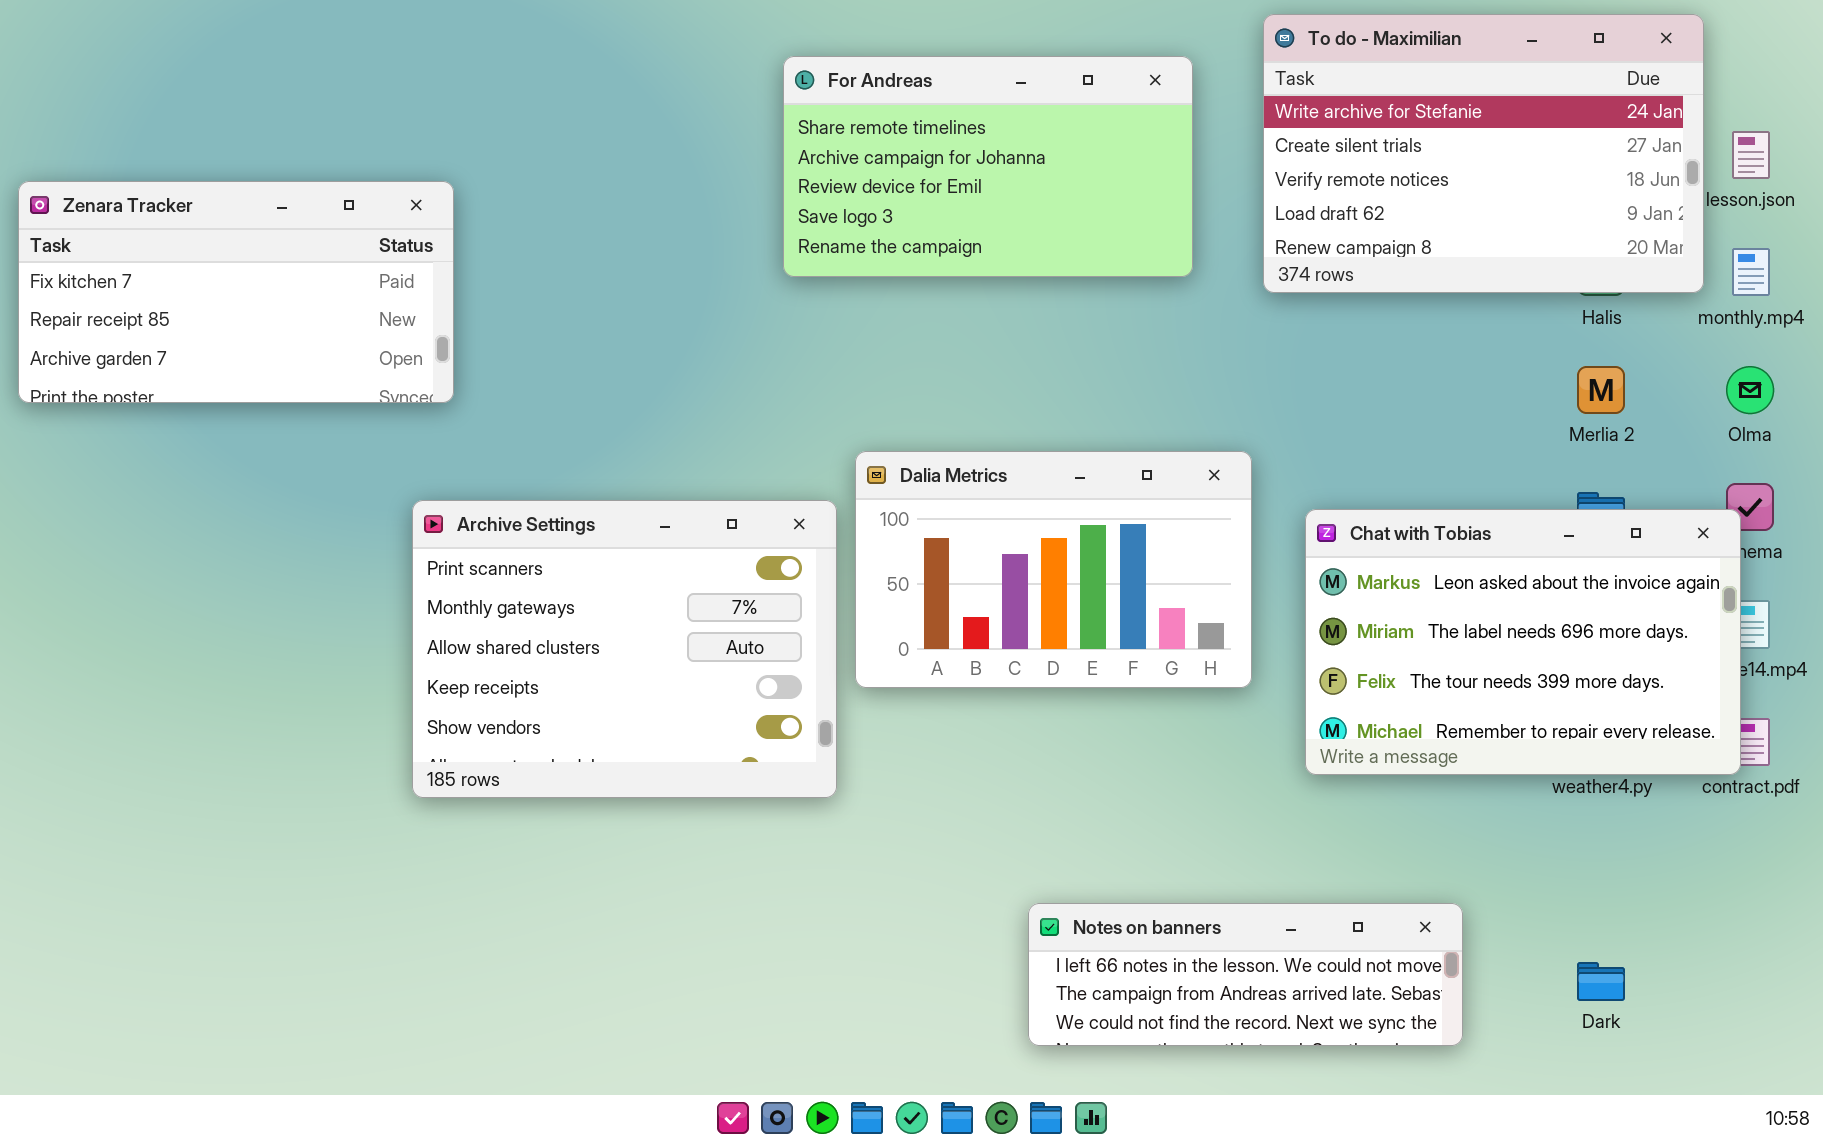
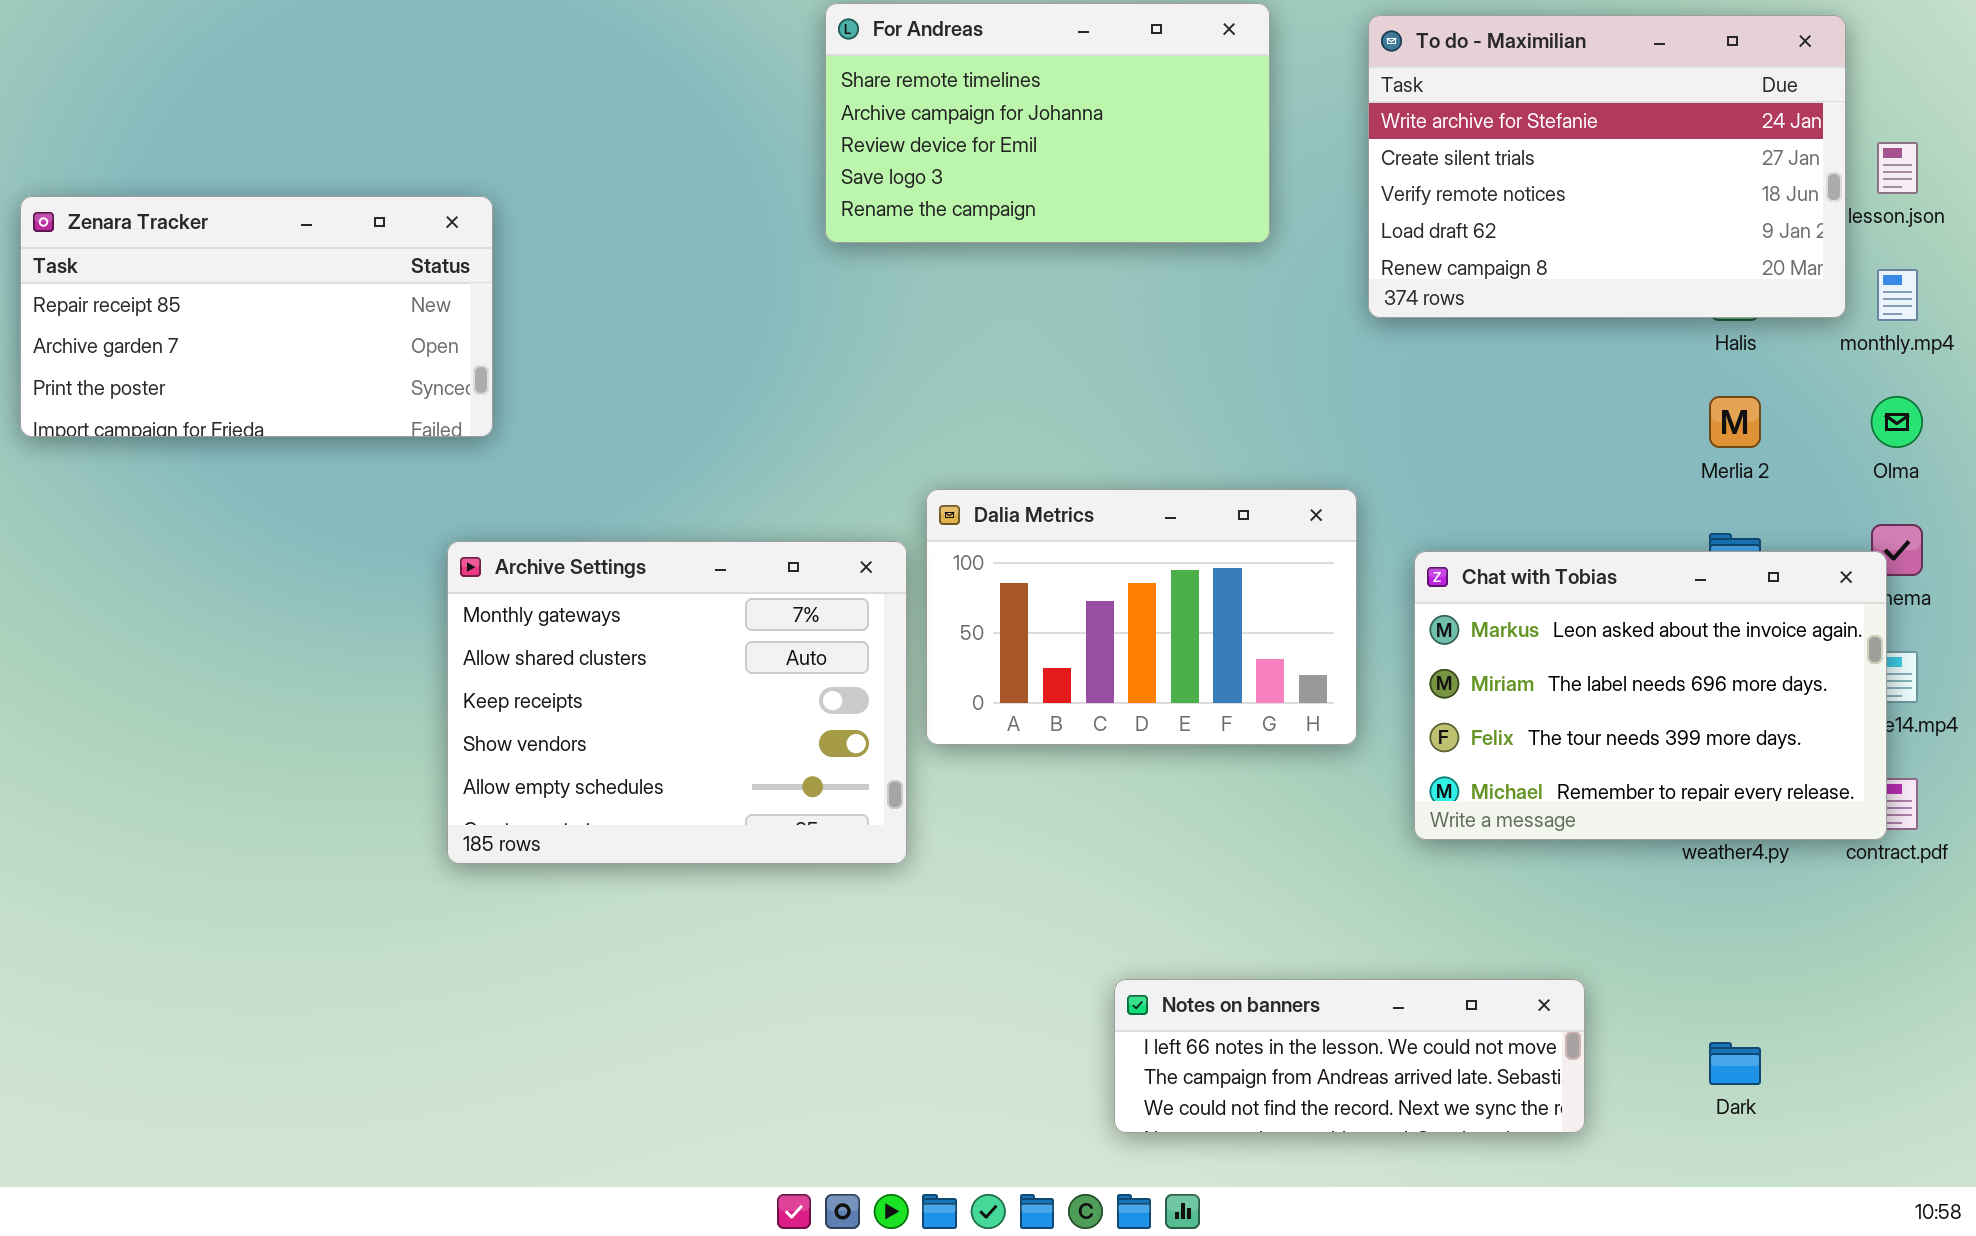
For Andreas: [783,56,1193,277] -> [825,3,1270,243], moved
Zenara Tracker: [18,181,454,403] -> [20,196,493,437], scrolled down 1 row
Archive Settings: [412,500,837,798] -> [447,541,907,864], scrolled down 1 row

